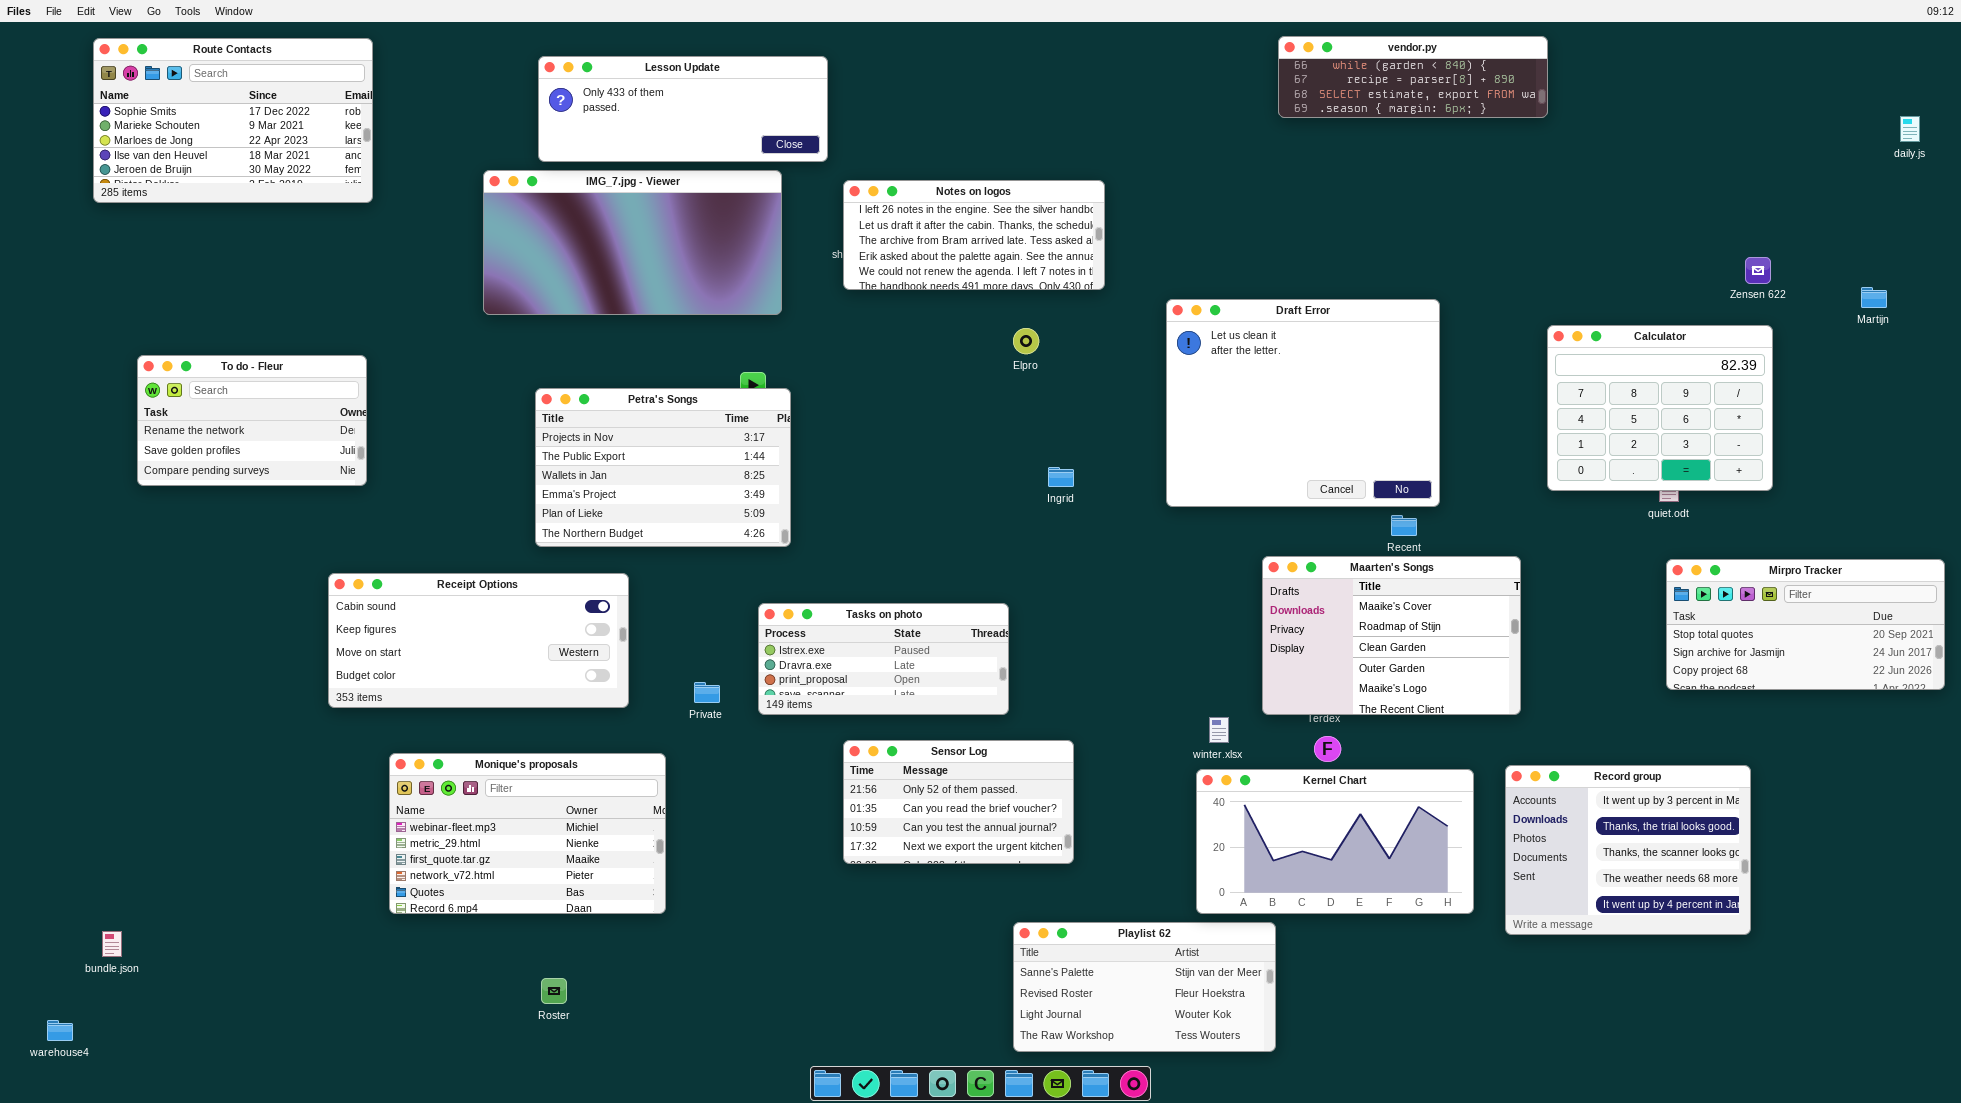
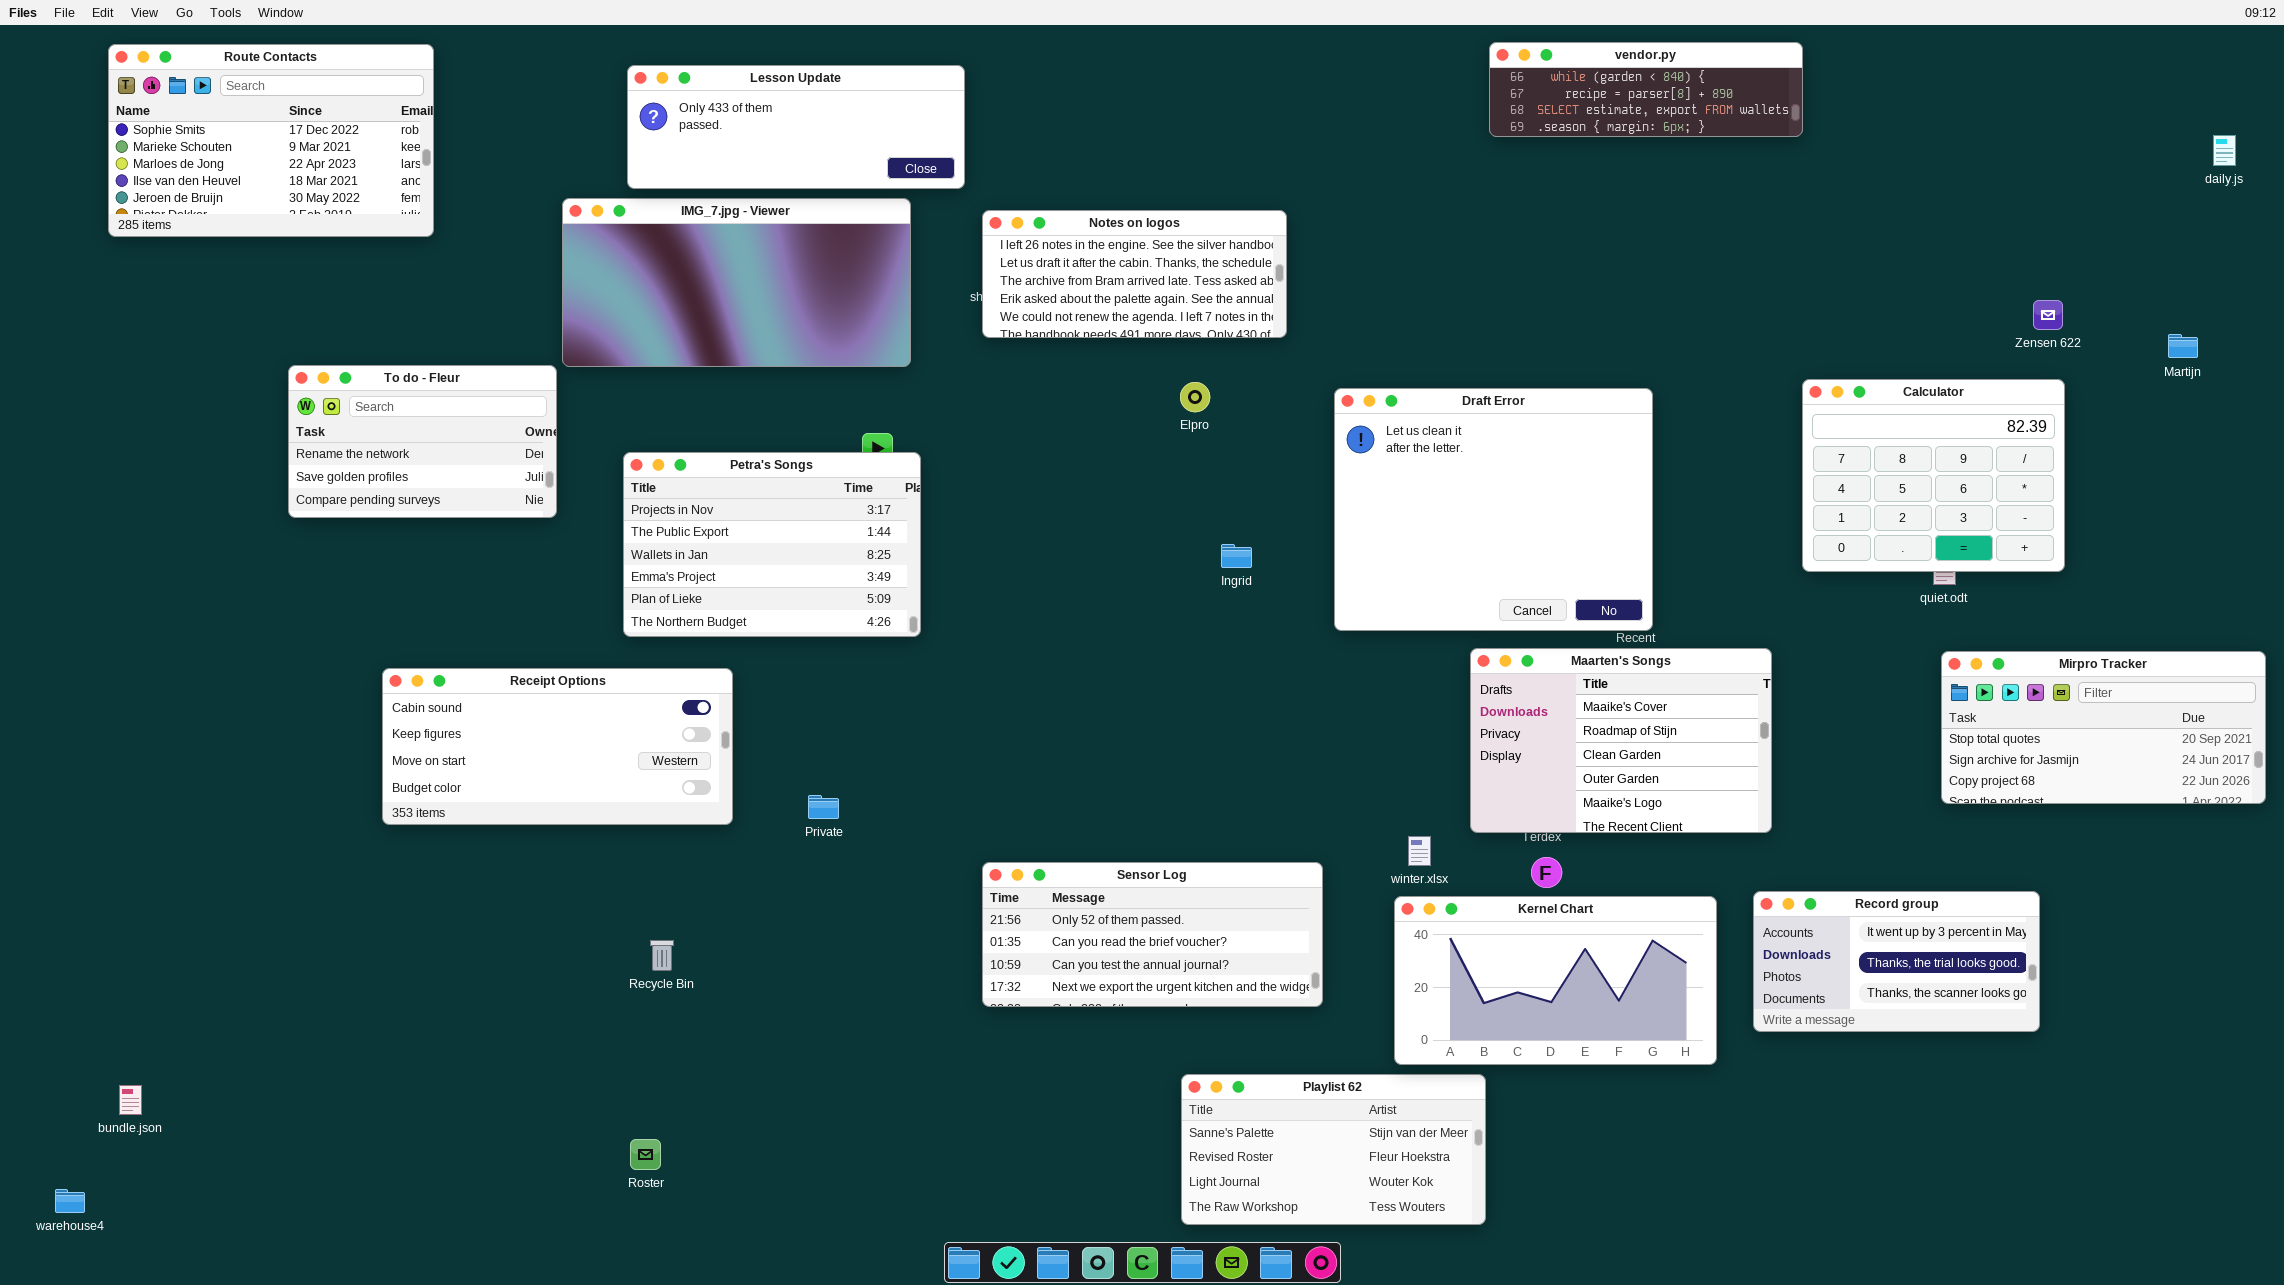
Draft Error: [1166,299,1440,507] -> [1334,388,1653,631], moved
To do - Fleur: [137,355,367,486] -> [288,365,557,518], moved
Tasks on photo: [758,603,1009,715] -> none, closed
Sensor Log: [843,740,1074,864] -> [982,862,1323,1007], resized
Monique's proposals: [389,753,666,914] -> none, closed
Record group: [1505,765,1751,935] -> [1753,891,2040,1032], resized

